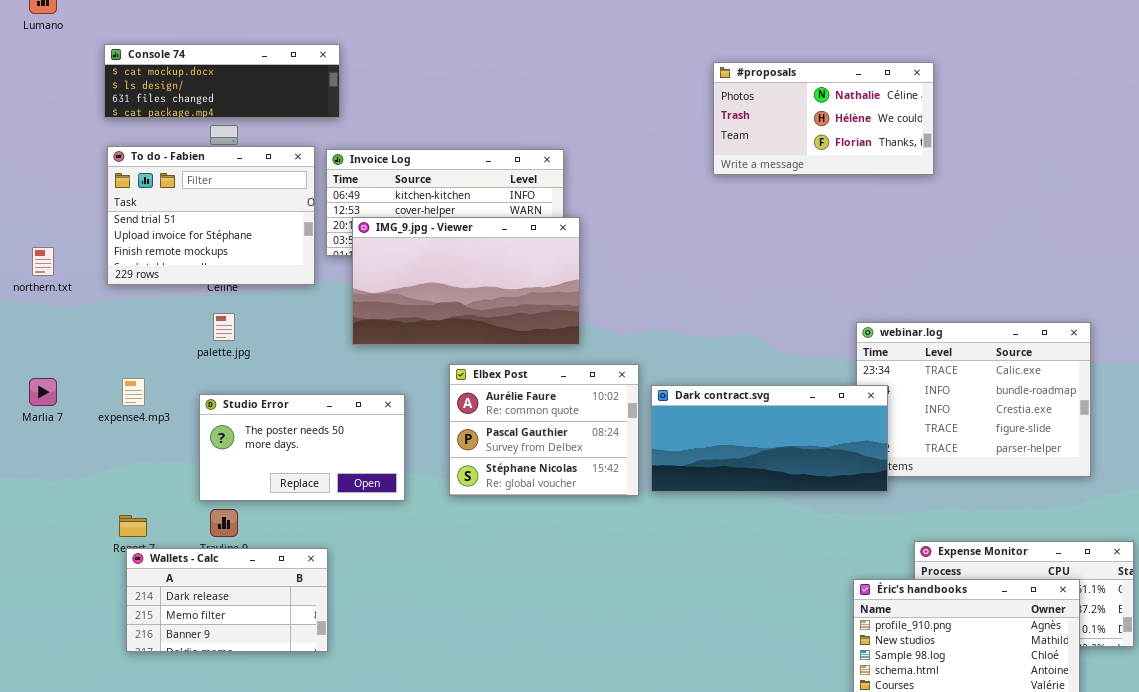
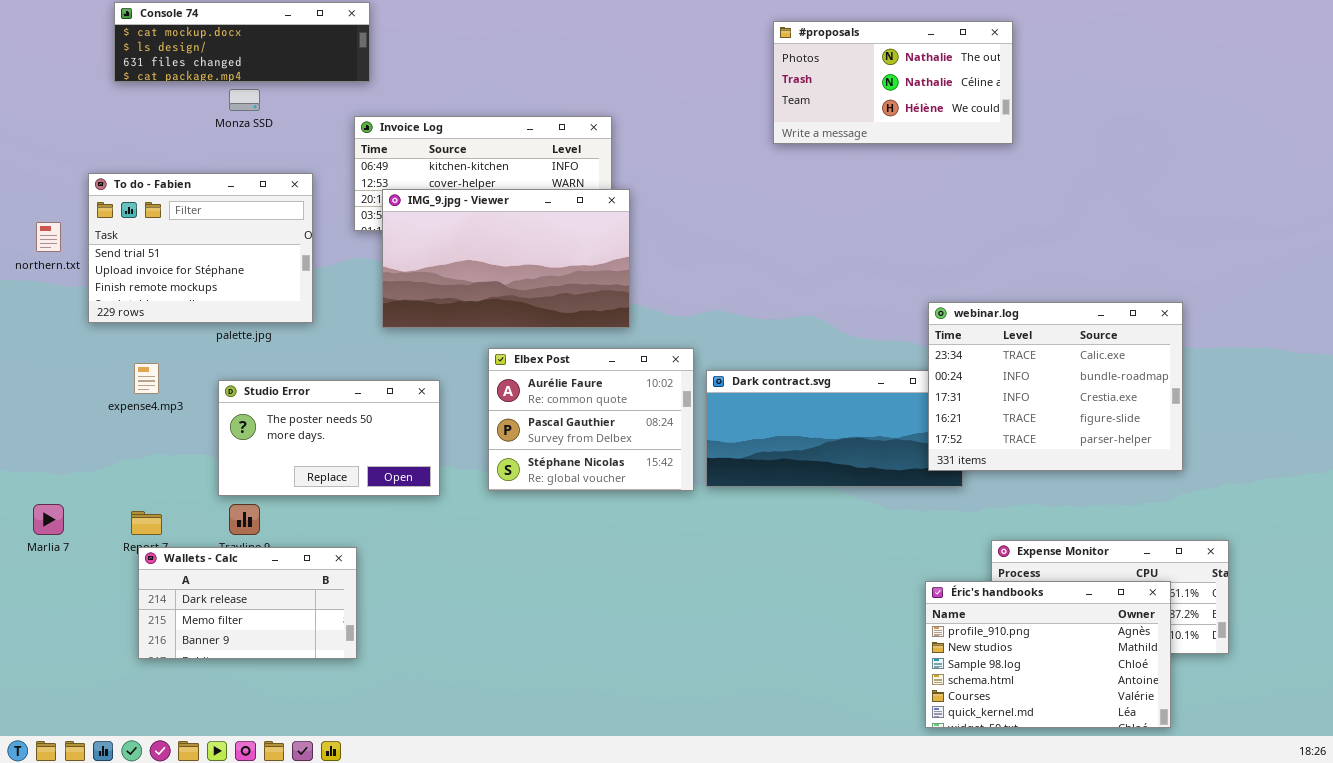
#proposals: [713,62,934,175] -> [773,21,1013,144], scrolled up 1 row
To do - Fabien: [107,146,315,285] -> [88,173,313,323], moved
webinar.log: [856,322,1091,477] -> [928,302,1183,471], raised
Marlia 7: [29,378,57,406] -> [33,504,64,535], moved

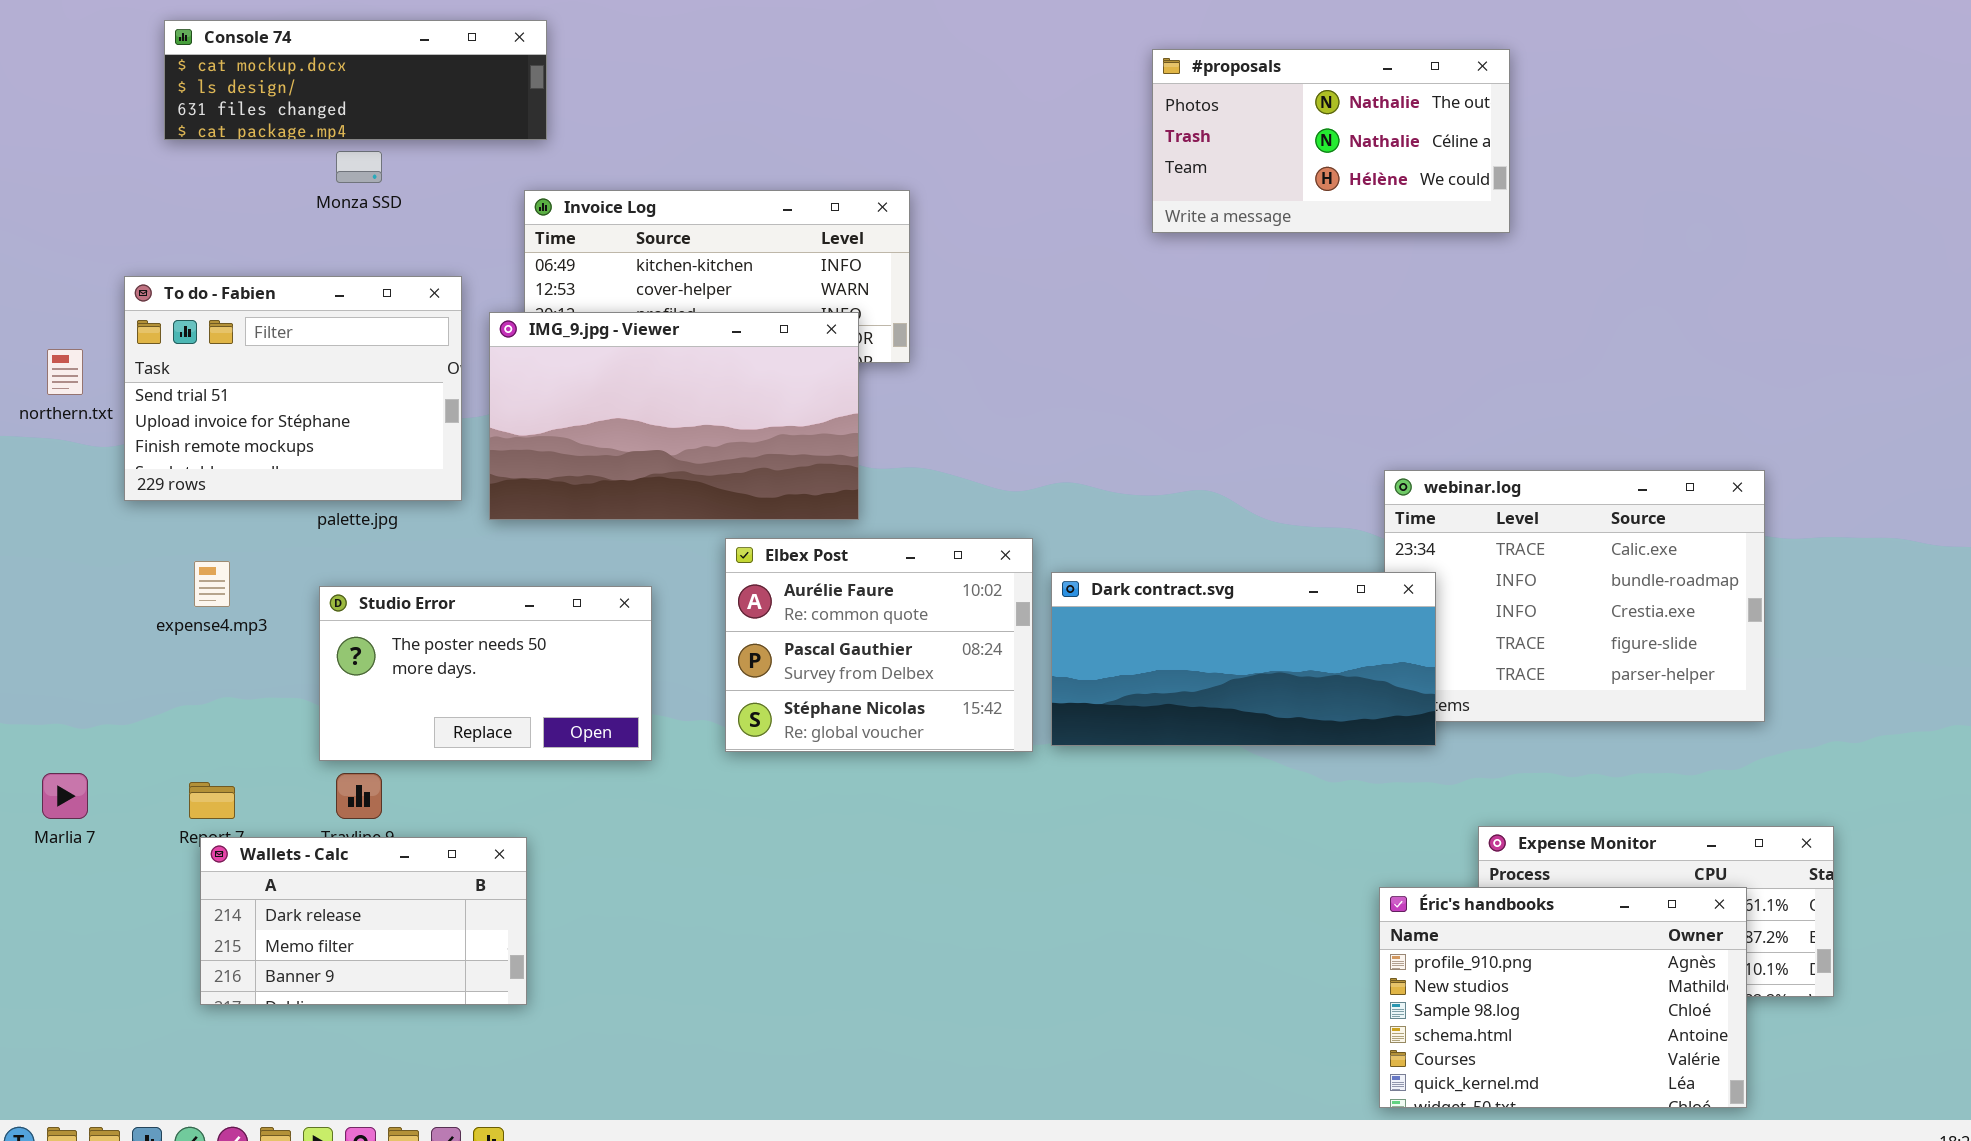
IMG_9.jpg - Viewer: [382,189,630,328] -> [489,312,859,520], moved
Dark contract.svg: [706,370,963,487] -> [1051,572,1436,746], raised

